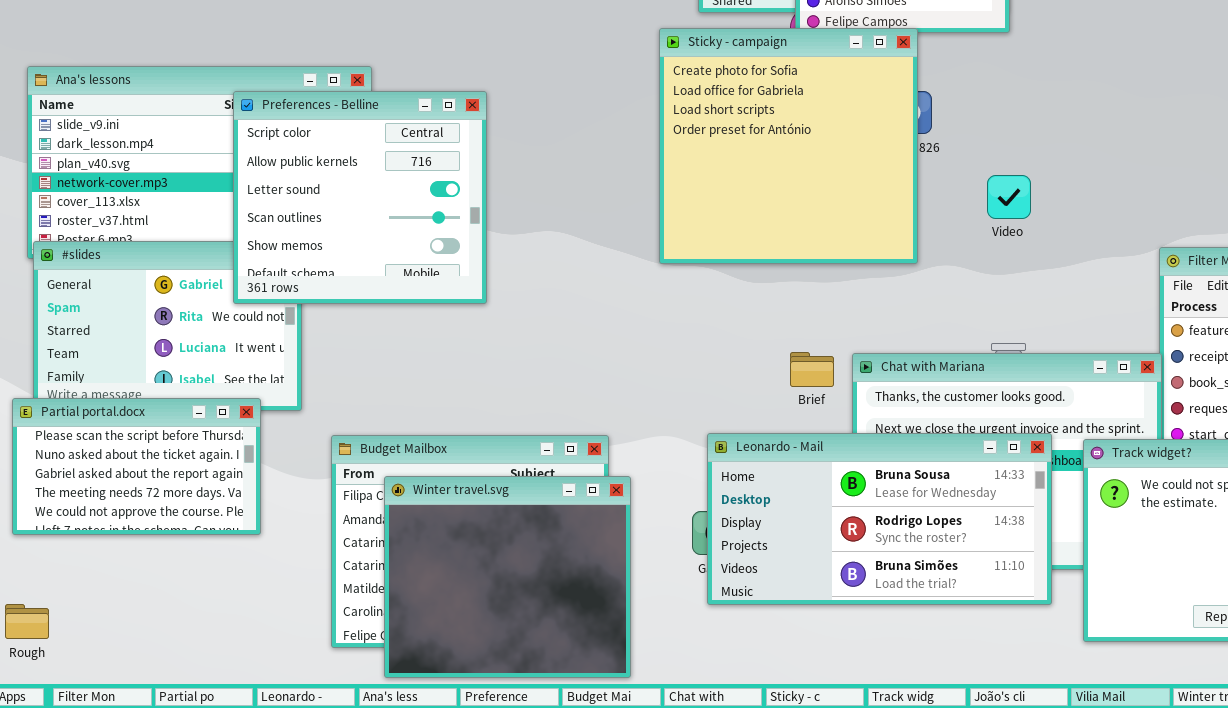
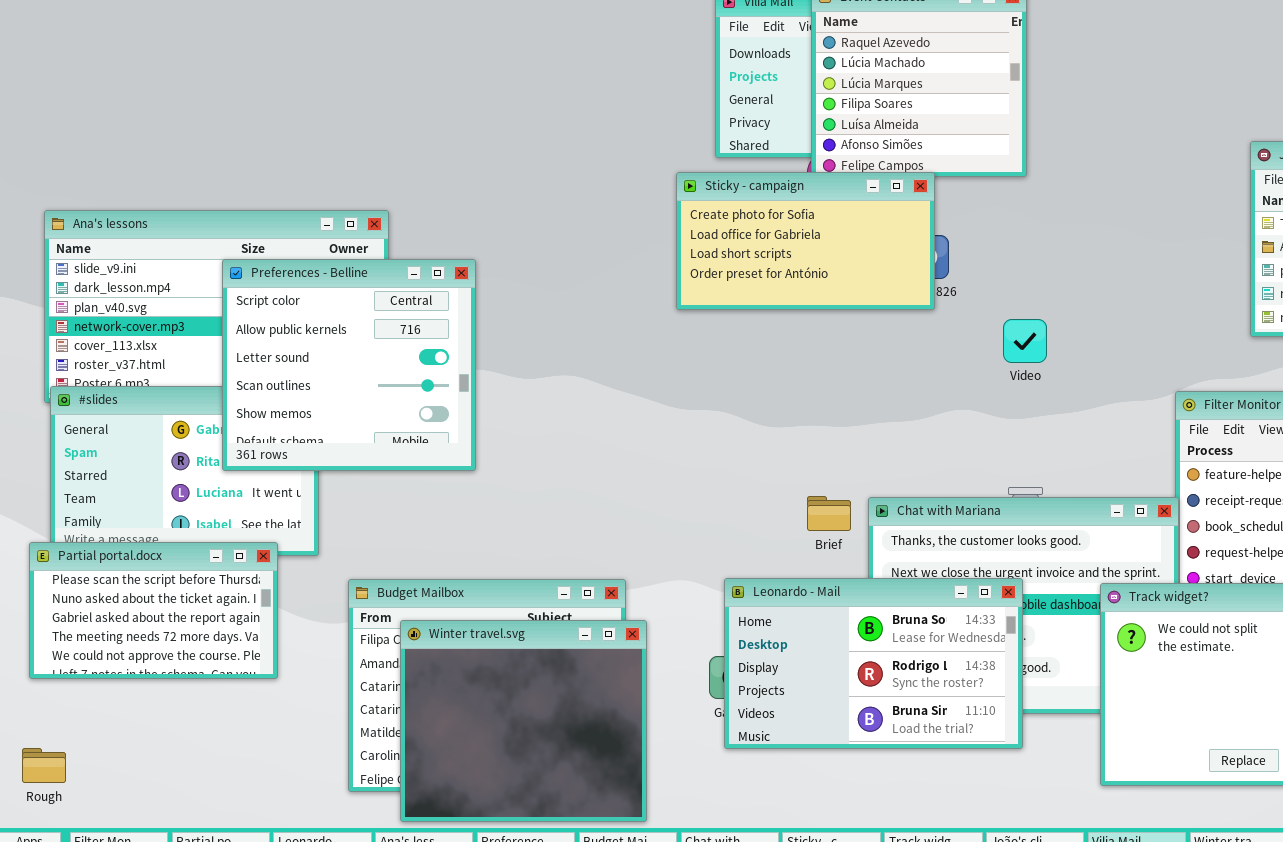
Sticky - campaign: [659,28,918,264] -> [676,172,935,310], resized
Preferences - Belline: [233,91,487,304] -> [222,259,476,471], moved
Leonardo - Mail: [707,433,1052,605] -> [724,578,1023,749], resized

